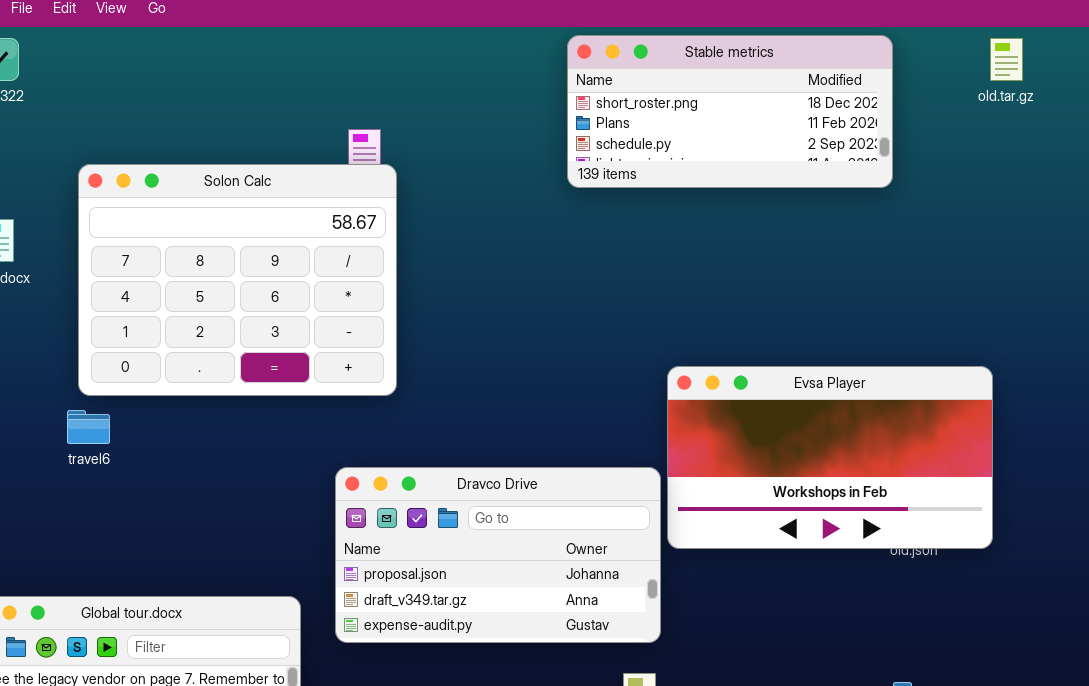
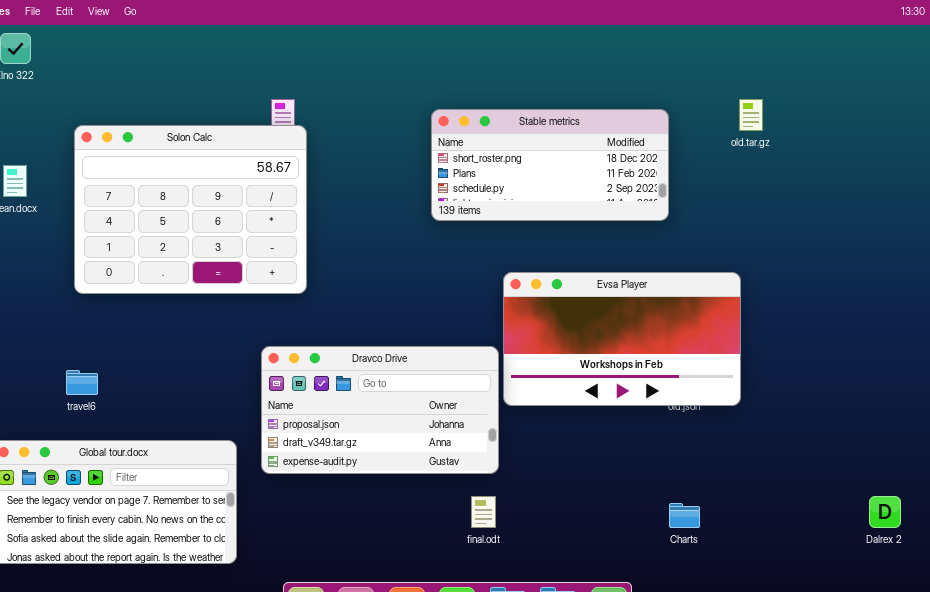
Stable metrics: [567,35,893,188] -> [431,109,669,221], moved
old.tar.gz: [990,38,1023,81] -> [739,99,763,131], moved
travel6: [67,410,110,444] -> [66,370,98,395], moved

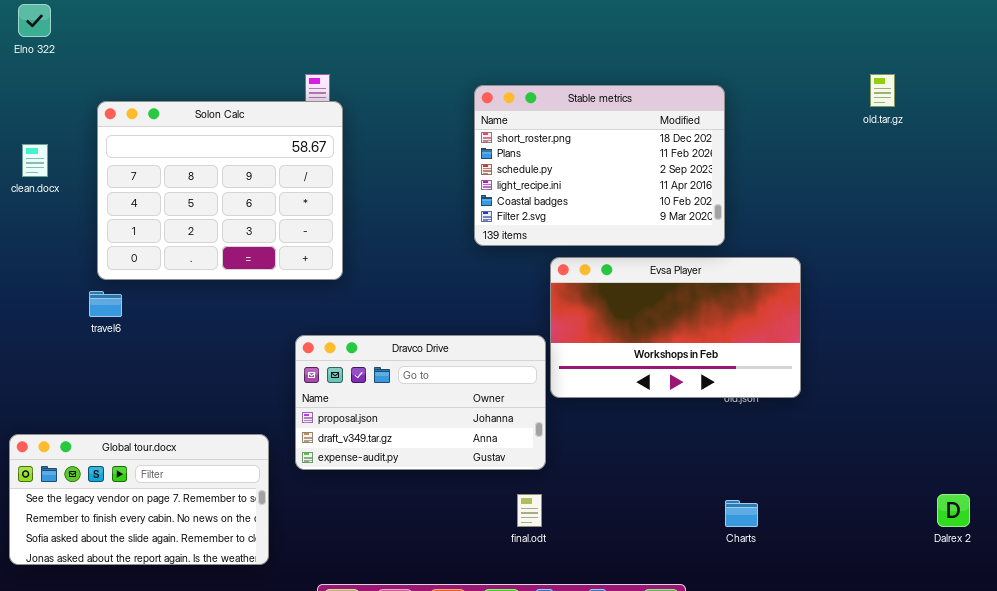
old.tar.gz: [739,99,763,131] -> [870,74,895,107], moved
Stable metrics: [431,109,669,221] -> [474,85,725,246], resized
travel6: [66,370,98,395] -> [89,291,122,317], moved

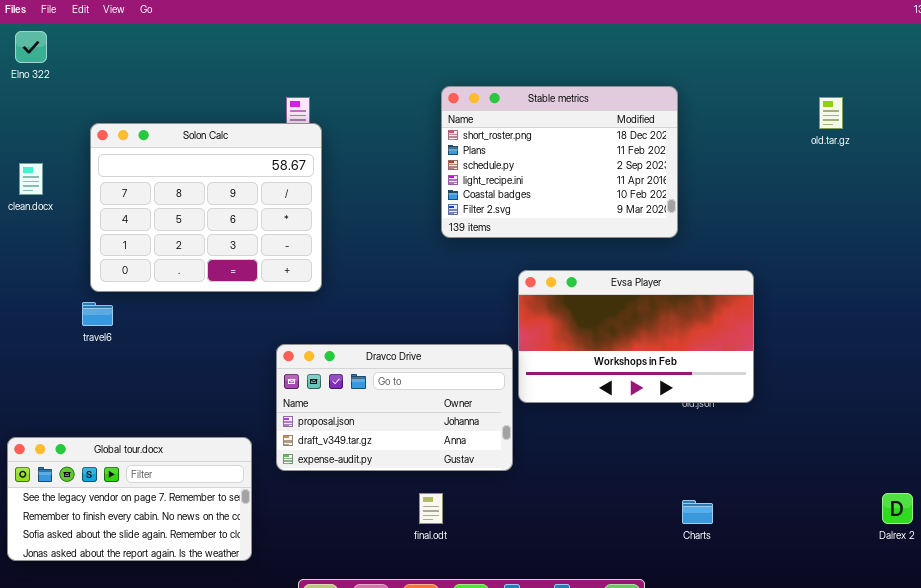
Stable metrics: [474,85,725,246] -> [441,86,678,238], moved
final.odt: [517,494,542,527] -> [419,493,443,524], moved

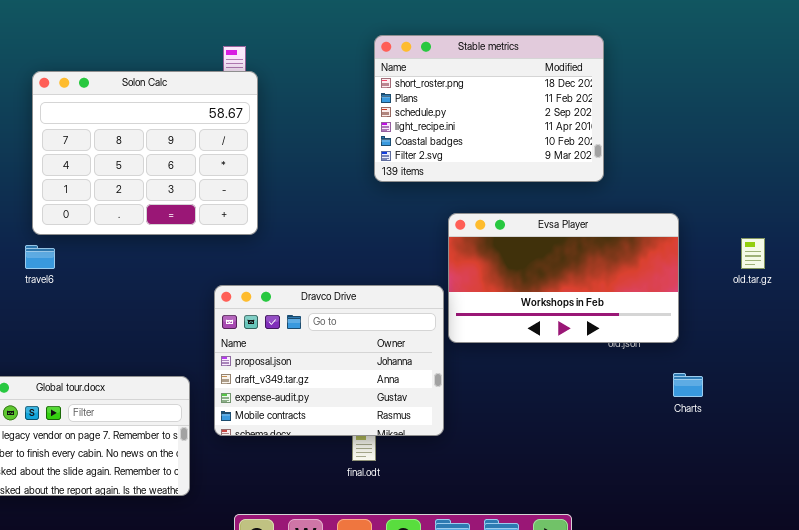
old.tar.gz: [819,97,843,129] -> [741,238,765,269], moved
Dravco Drive: [276,344,513,471] -> [214,285,444,436], resized
Charts: [682,500,713,524] -> [673,373,703,397], moved

